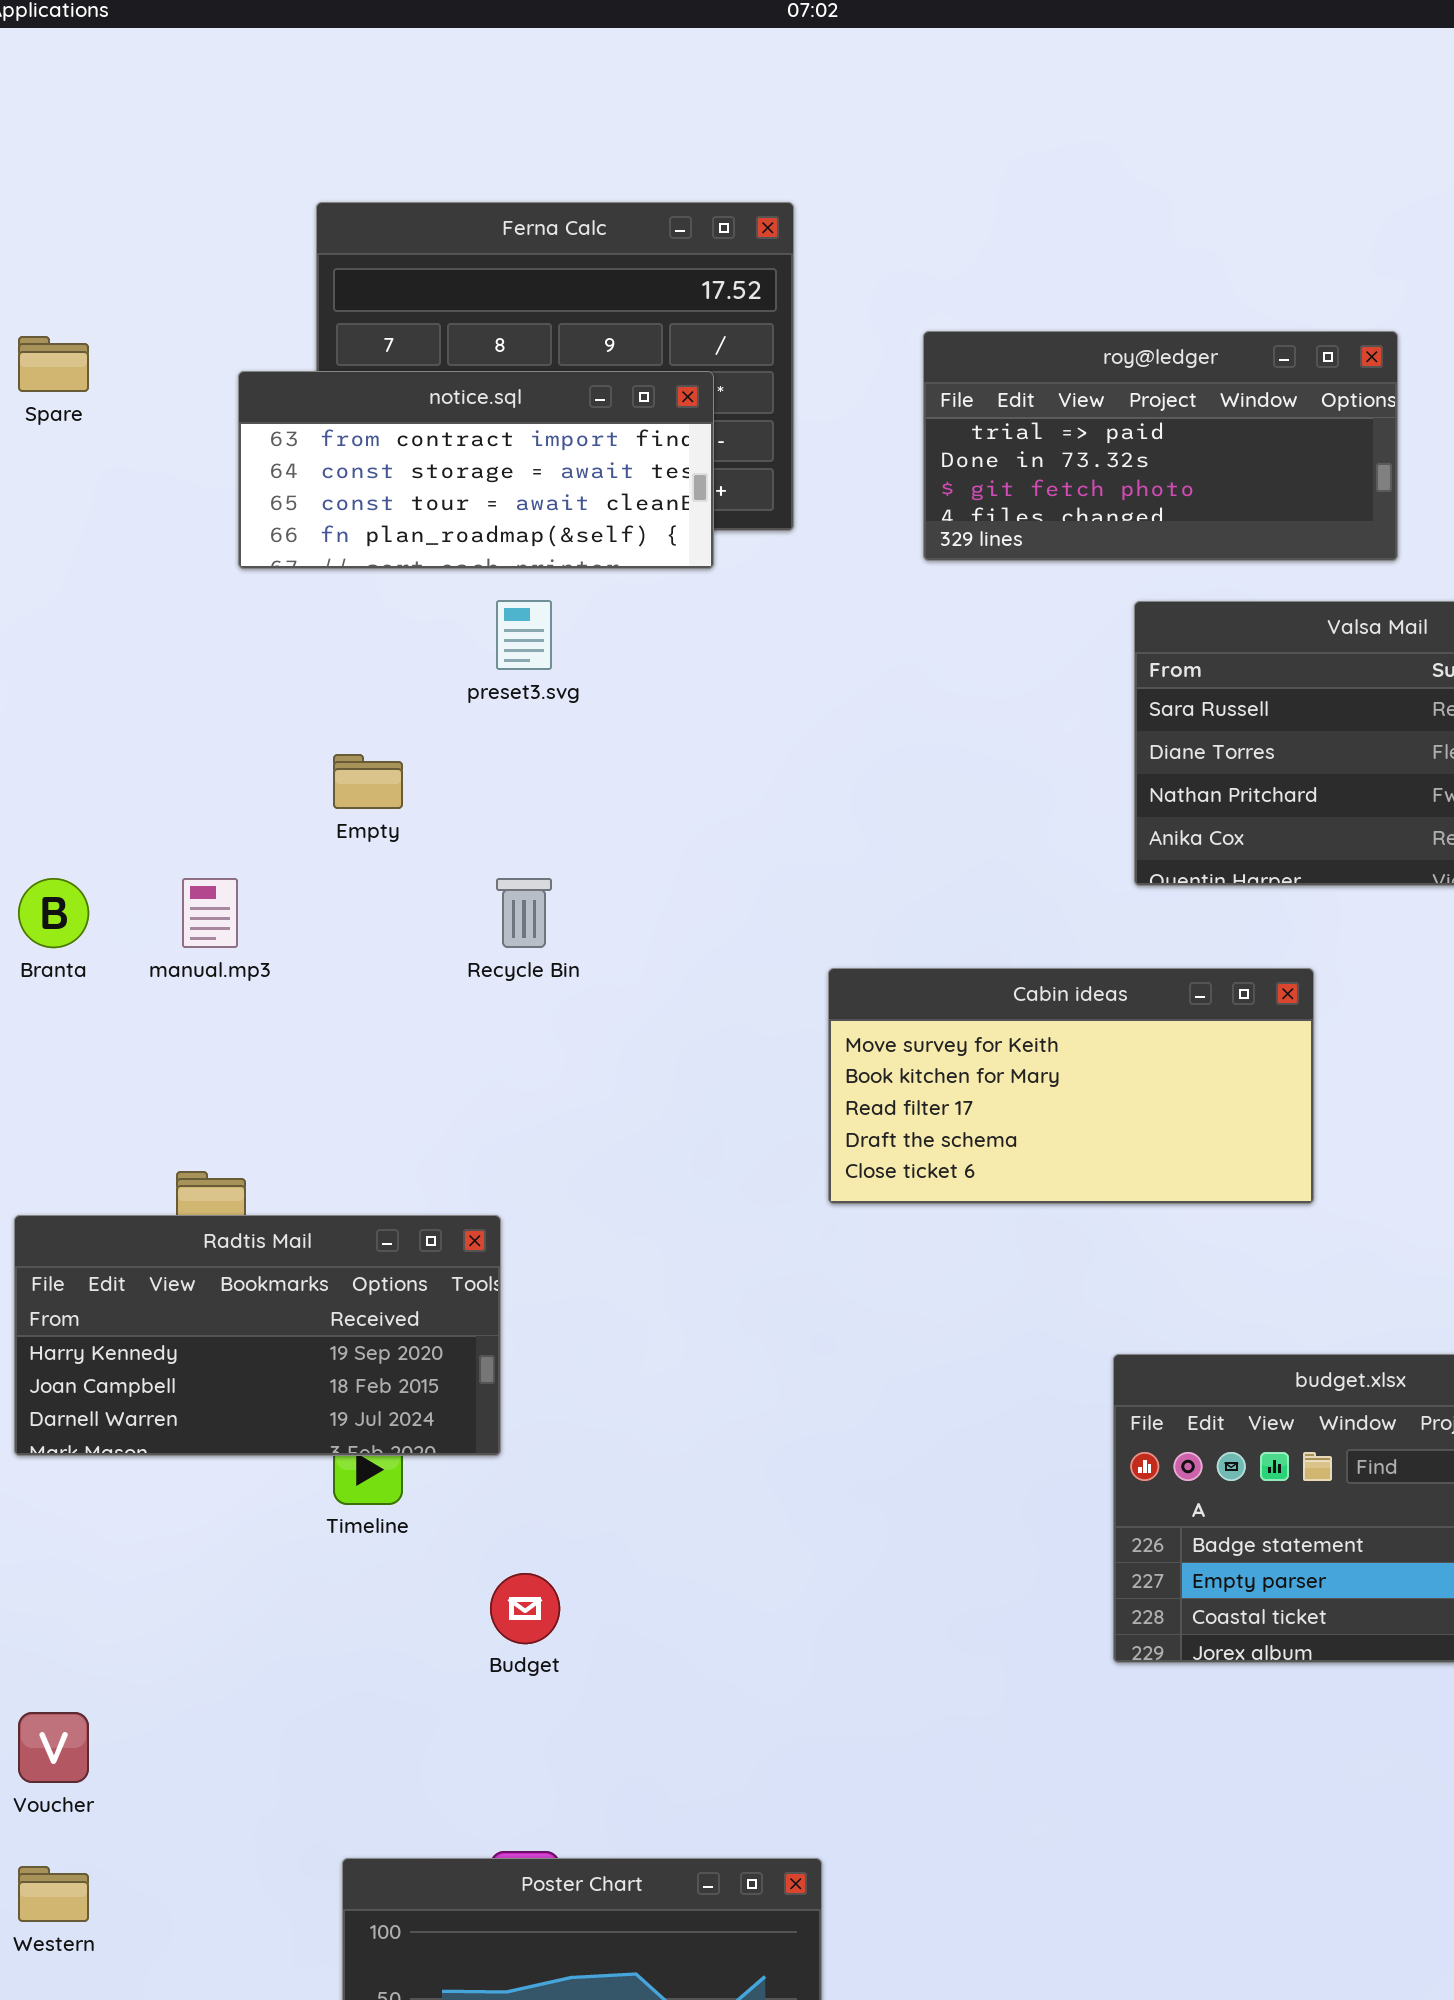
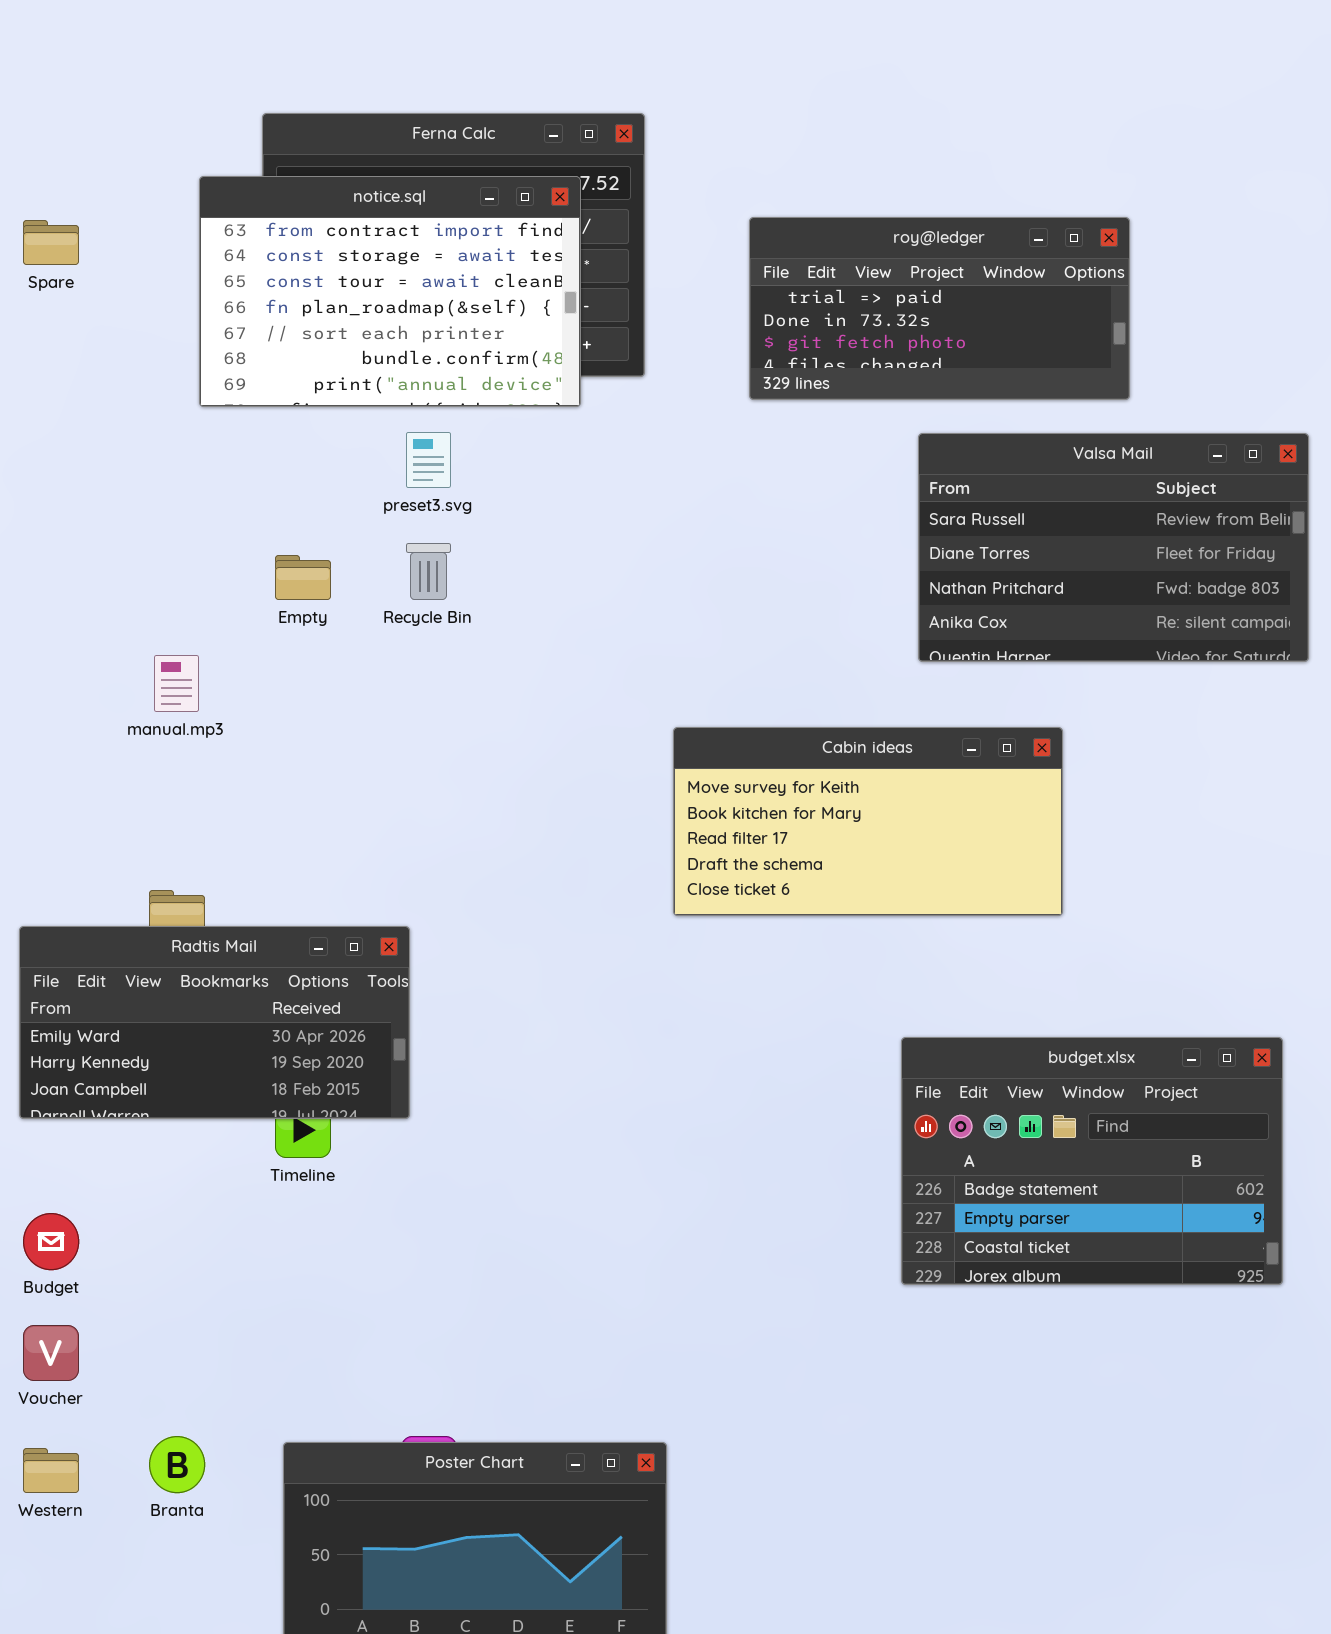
notice.sql: [238,371,714,569] -> [199,176,581,407], resized
Branta: [18,878,89,948] -> [149,1436,205,1493], moved
Recycle Bin: [496,878,552,948] -> [406,543,451,600], moved
Radtis Mail: [14,1215,501,1456] -> [19,926,410,1119], scrolled up 1 row
Budget: [490,1573,560,1644] -> [23,1213,79,1270], moved

